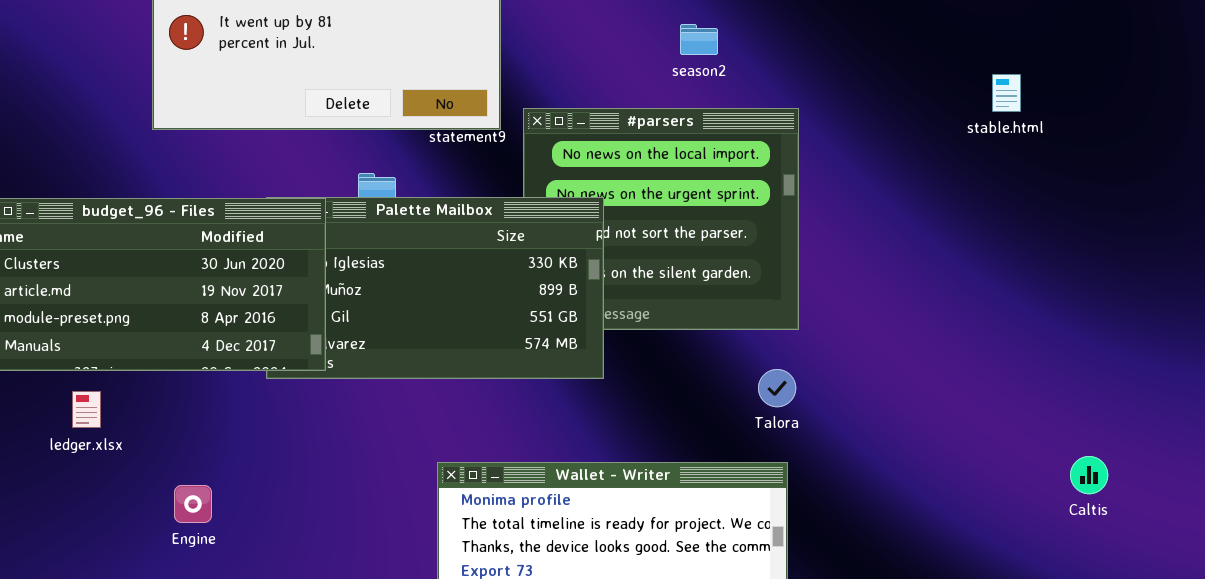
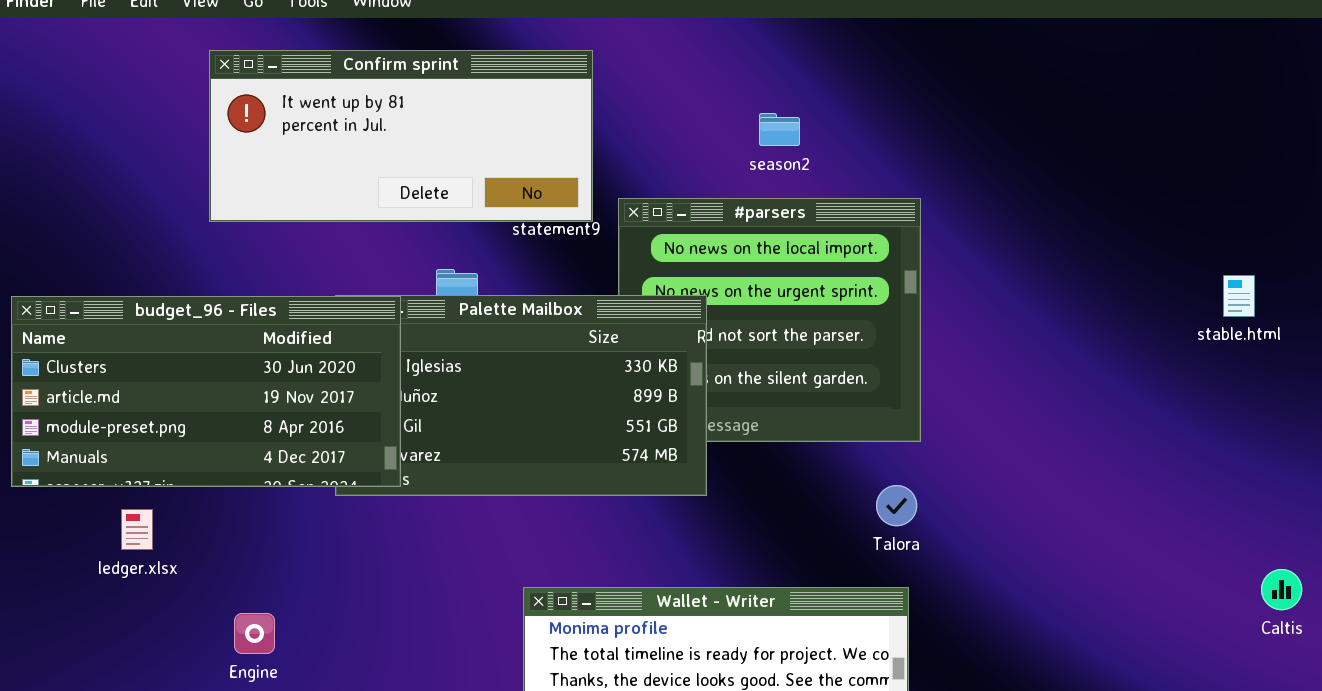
season2: [680,24,718,55] -> [759,113,800,146], moved
stable.html: [992,74,1021,112] -> [1223,275,1255,317], moved
Caltis: [1070,456,1108,494] -> [1261,569,1302,610], moved

